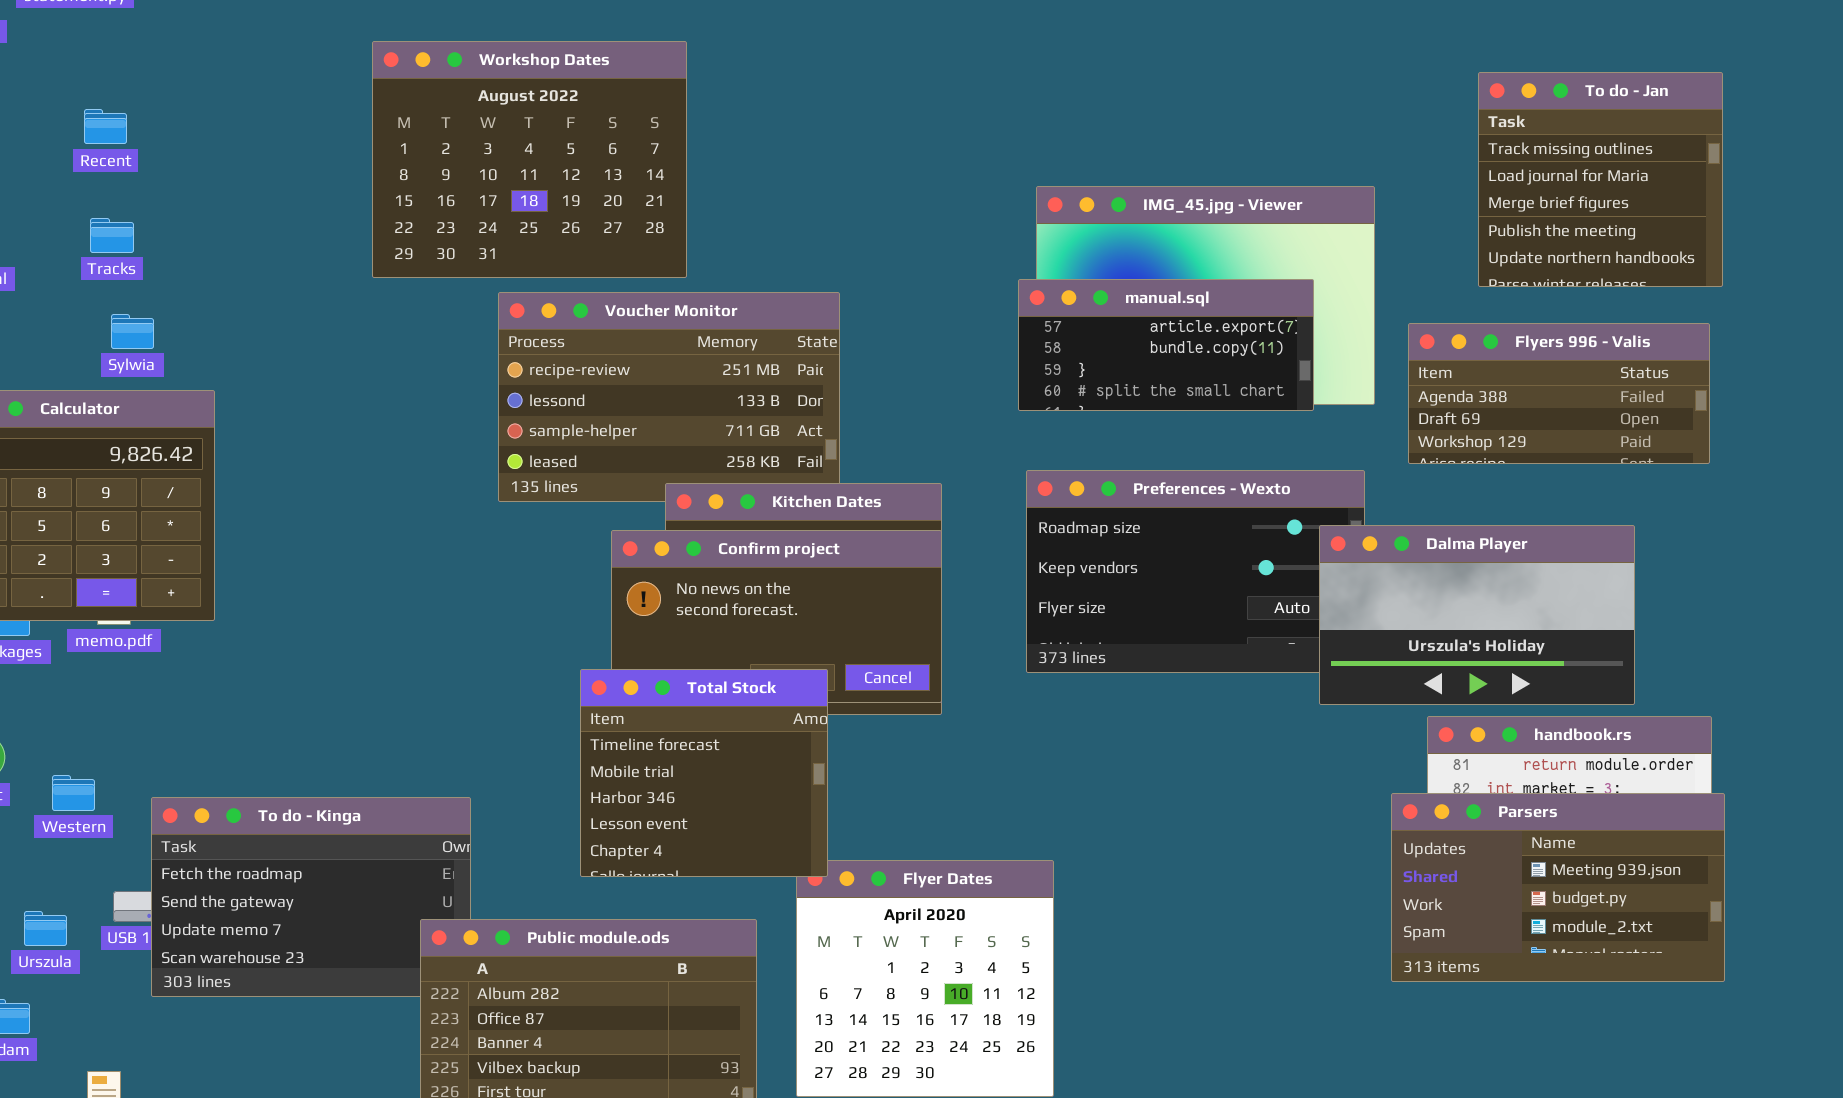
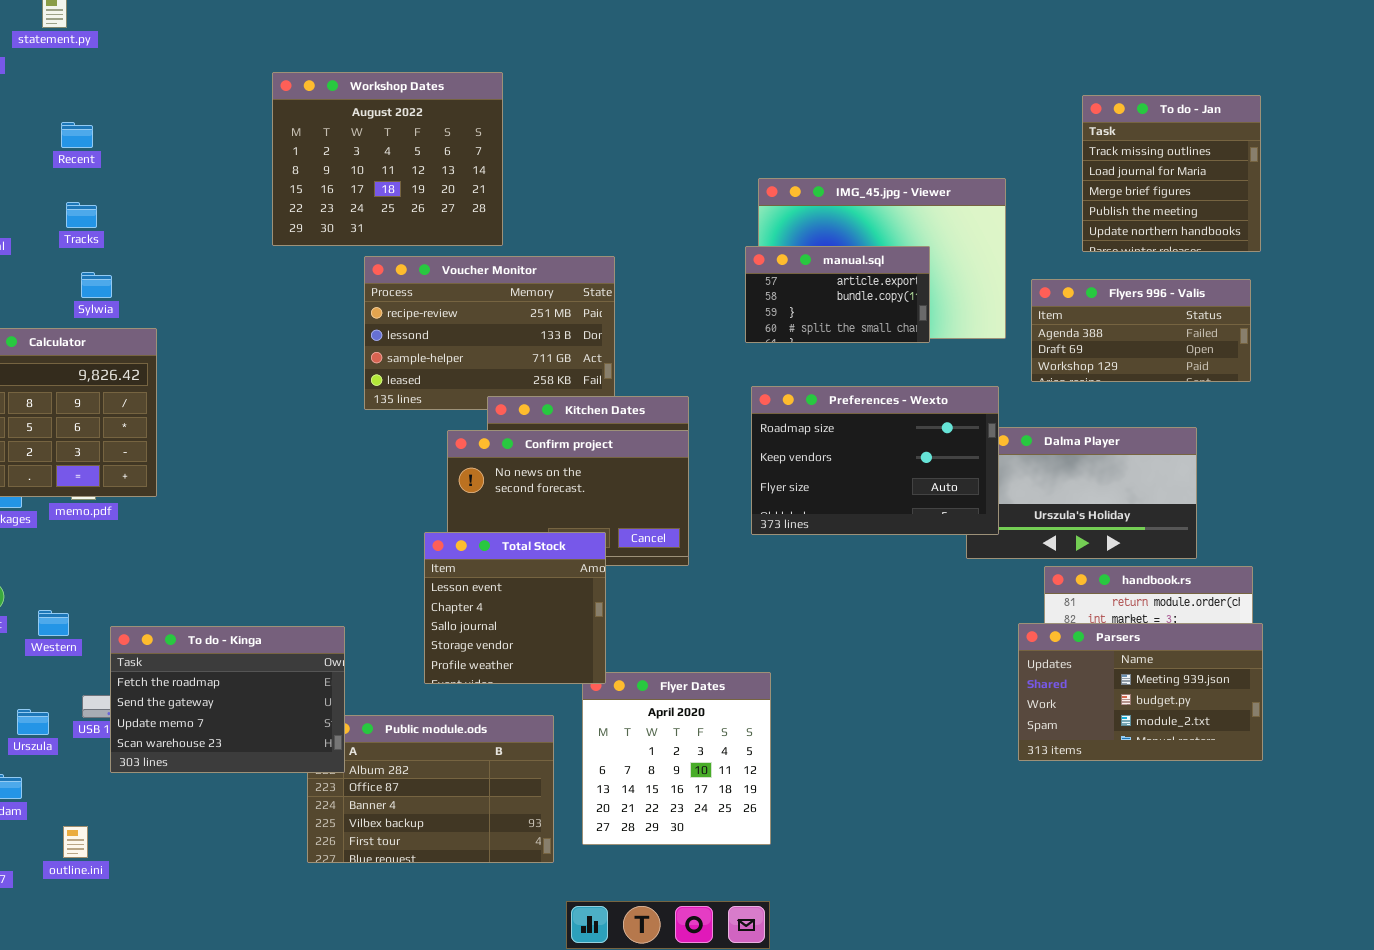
manual.sql: [1018,279,1314,411] -> [745,246,930,343], resized
Preferences - Wexto: [1026,470,1365,673] -> [751,386,999,535], raised
Total Stock: [580,669,828,877] -> [424,532,606,684], scrolled down 3 rows
To do - Kinga: [151,797,471,997] -> [110,626,345,773], raised

